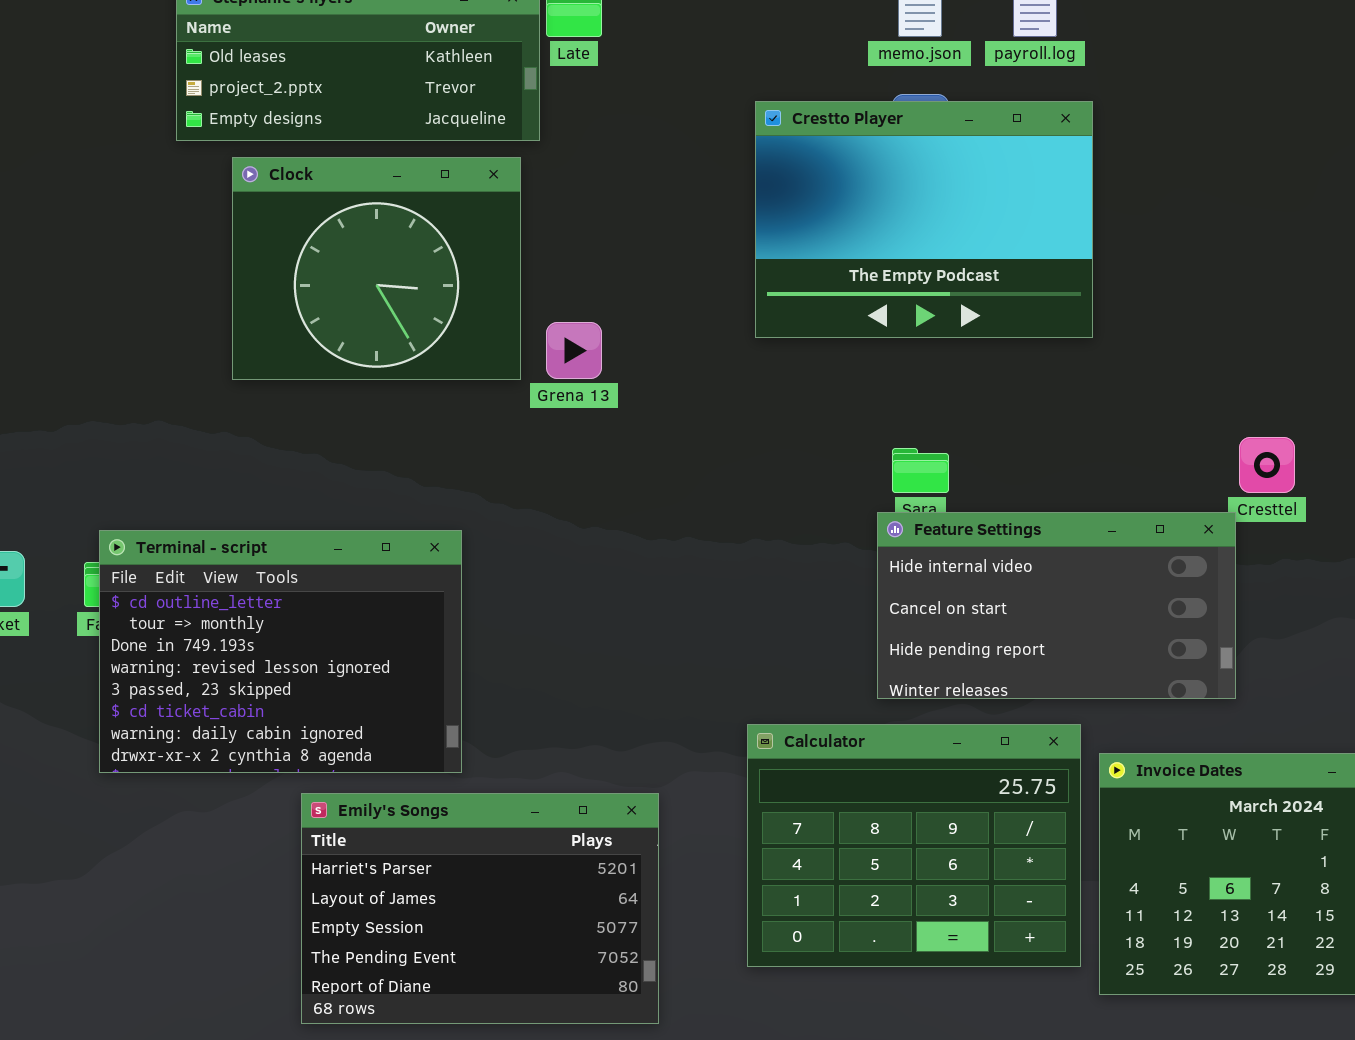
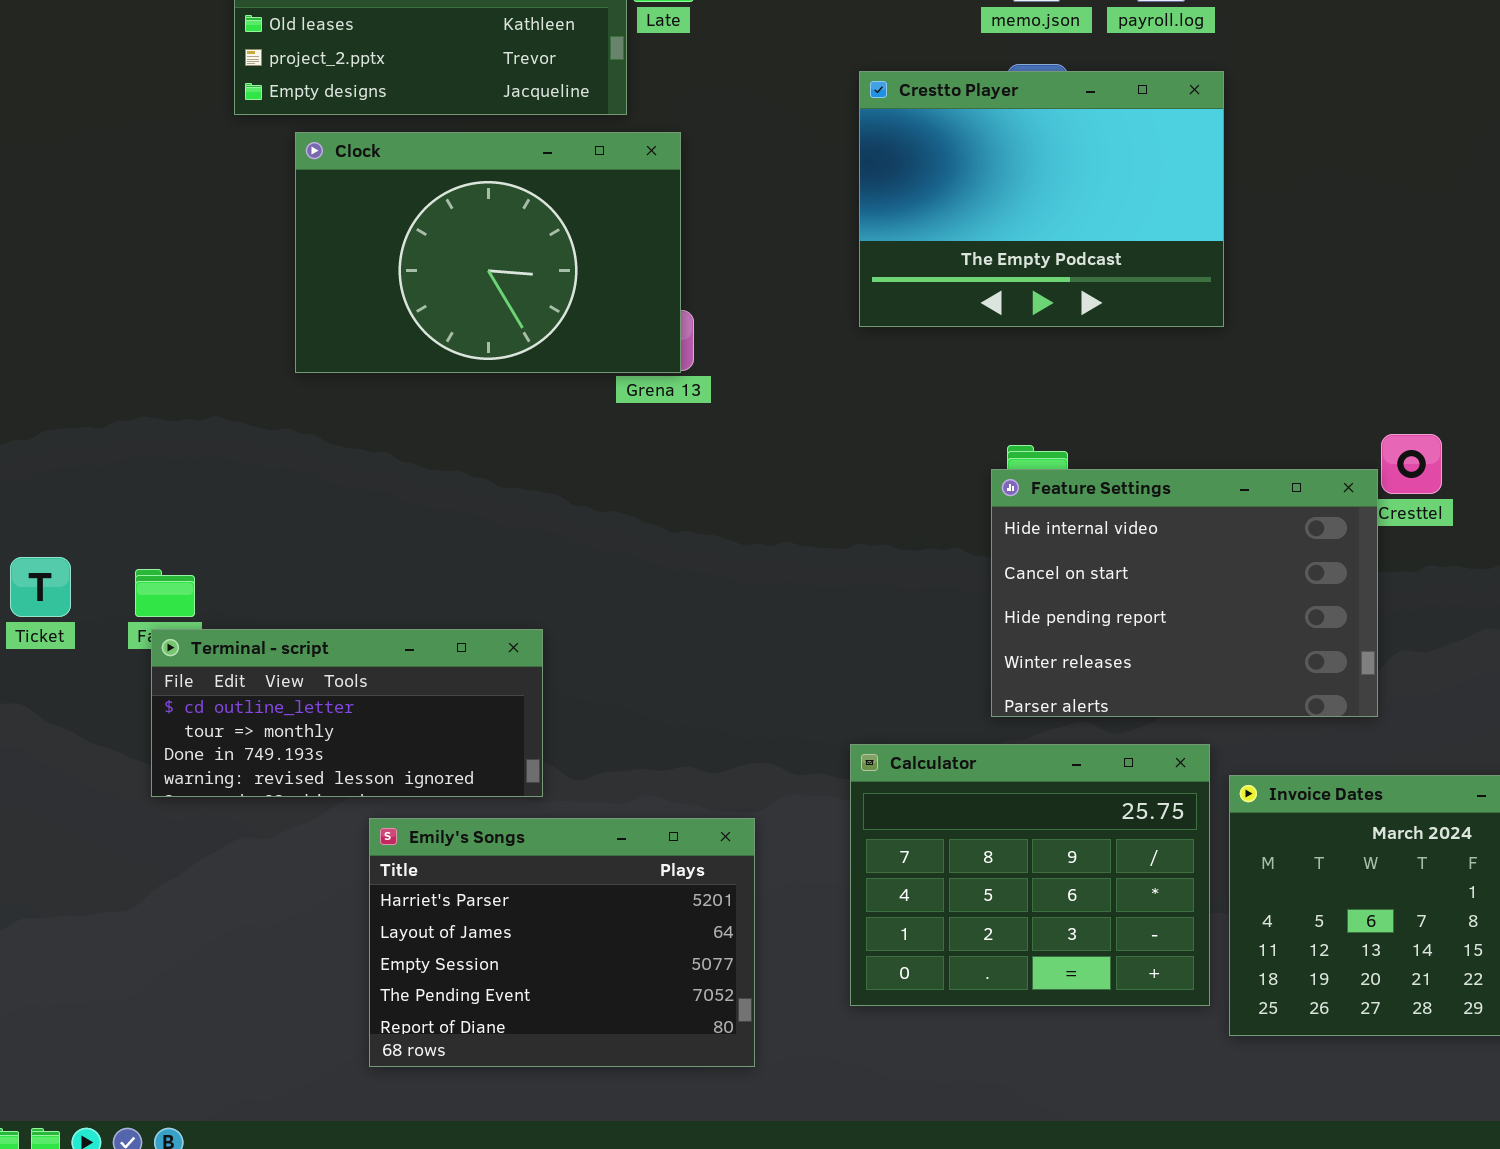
Clock: [232,157,521,380] -> [295,132,681,373], resized
Feature Settings: [877,512,1236,699] -> [991,469,1378,717], resized
Terminal - script: [99,530,462,773] -> [151,629,543,797], resized

